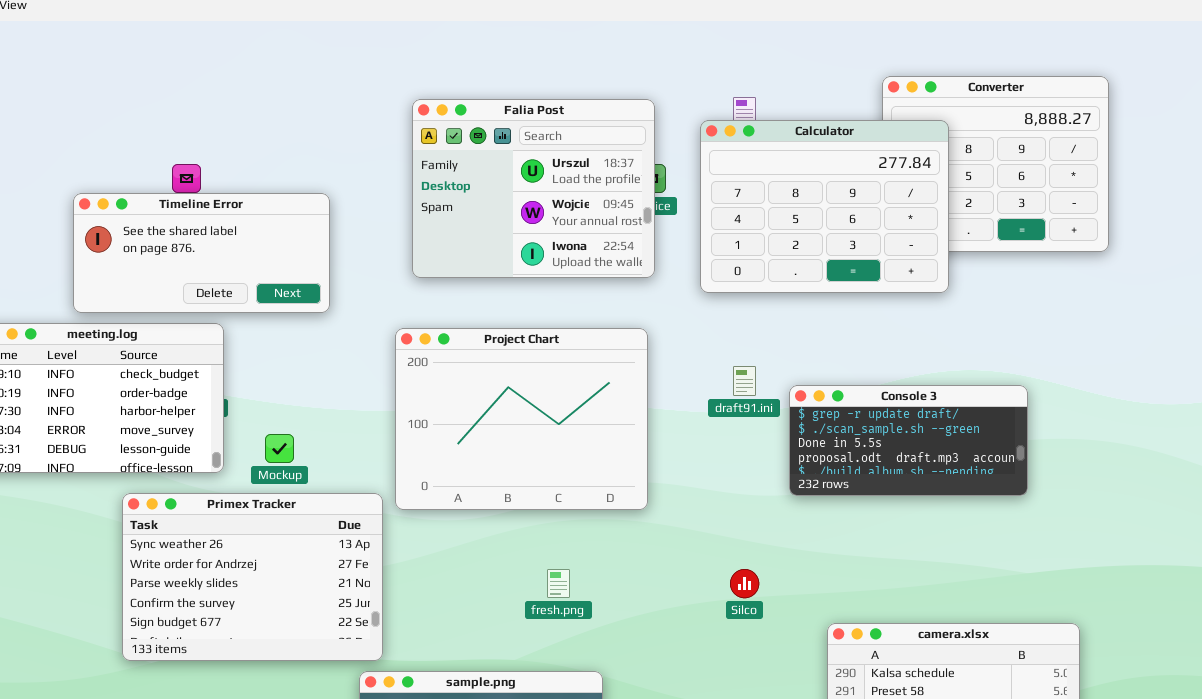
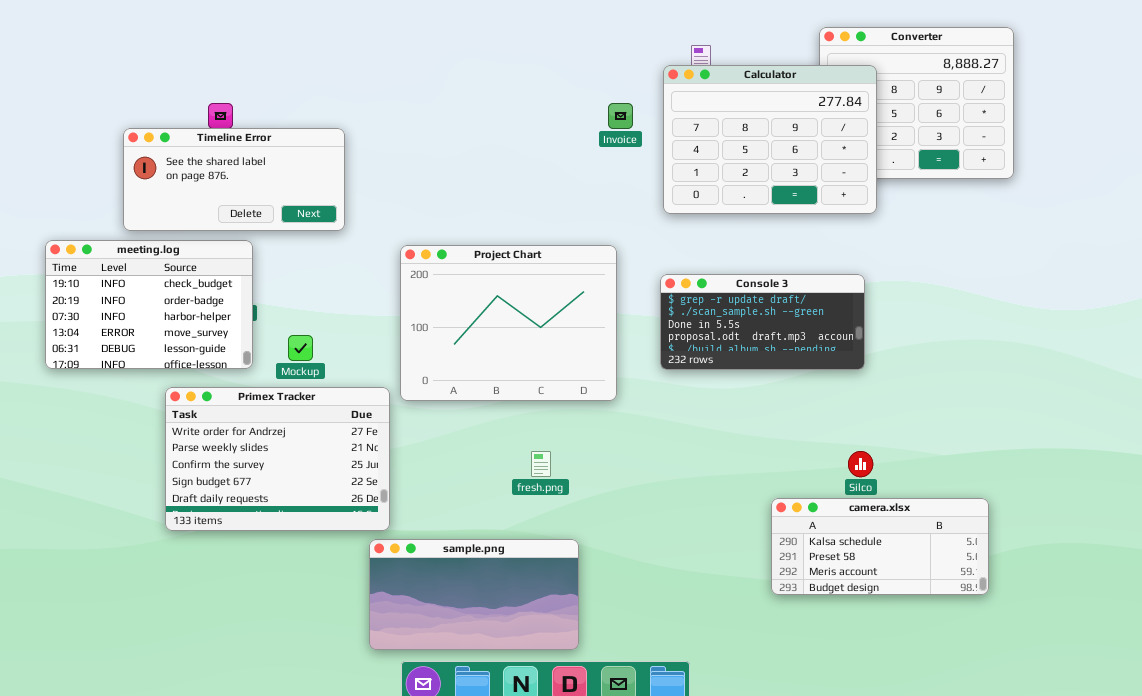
Falia Post: [412,99,655,278] -> none, closed
Console 3: [789,385,1028,496] -> [660,274,865,370], moved
Primex Tracker: [122,493,383,661] -> [165,387,390,531], scrolled down 1 row
Silco: [730,569,759,598] -> [848,451,873,477], moved

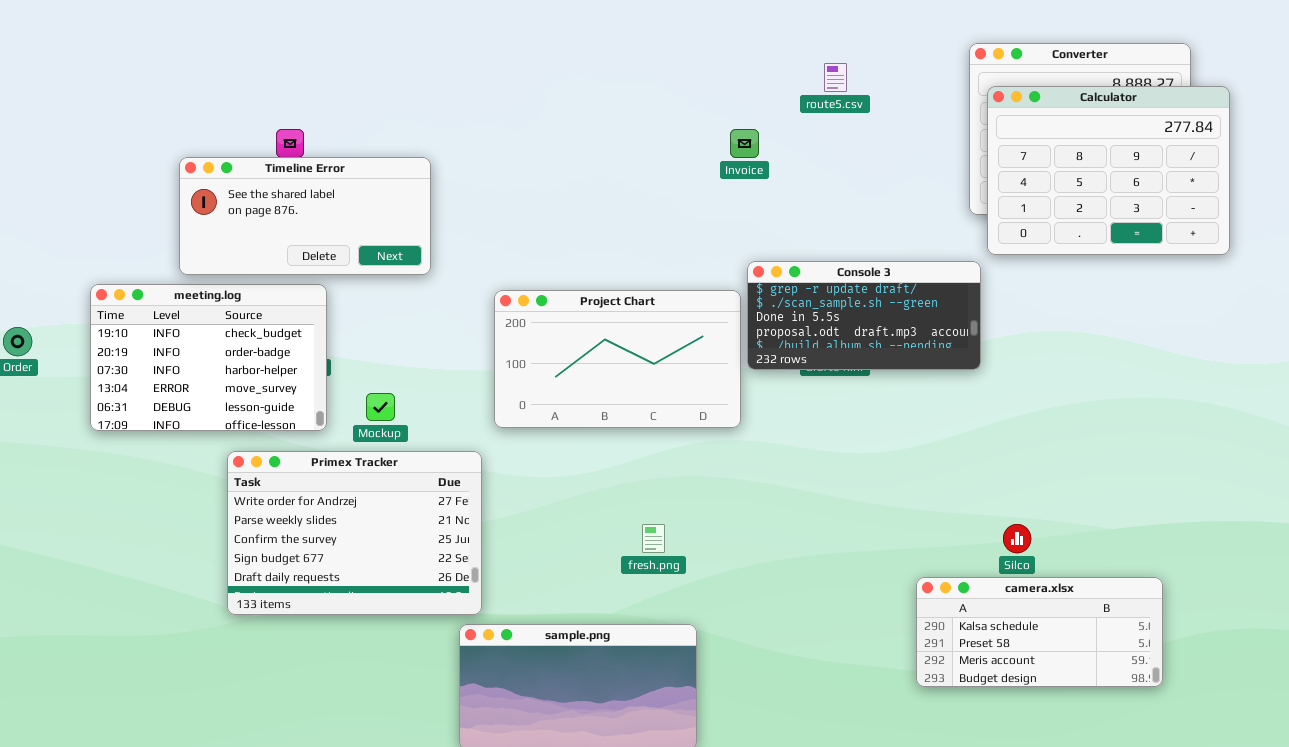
Calculator: [663,65,877,214] -> [987,86,1230,255], moved
Project Chart: [400,245,617,401] -> [494,290,741,428], resized
Console 3: [660,274,865,370] -> [747,261,981,370], moved

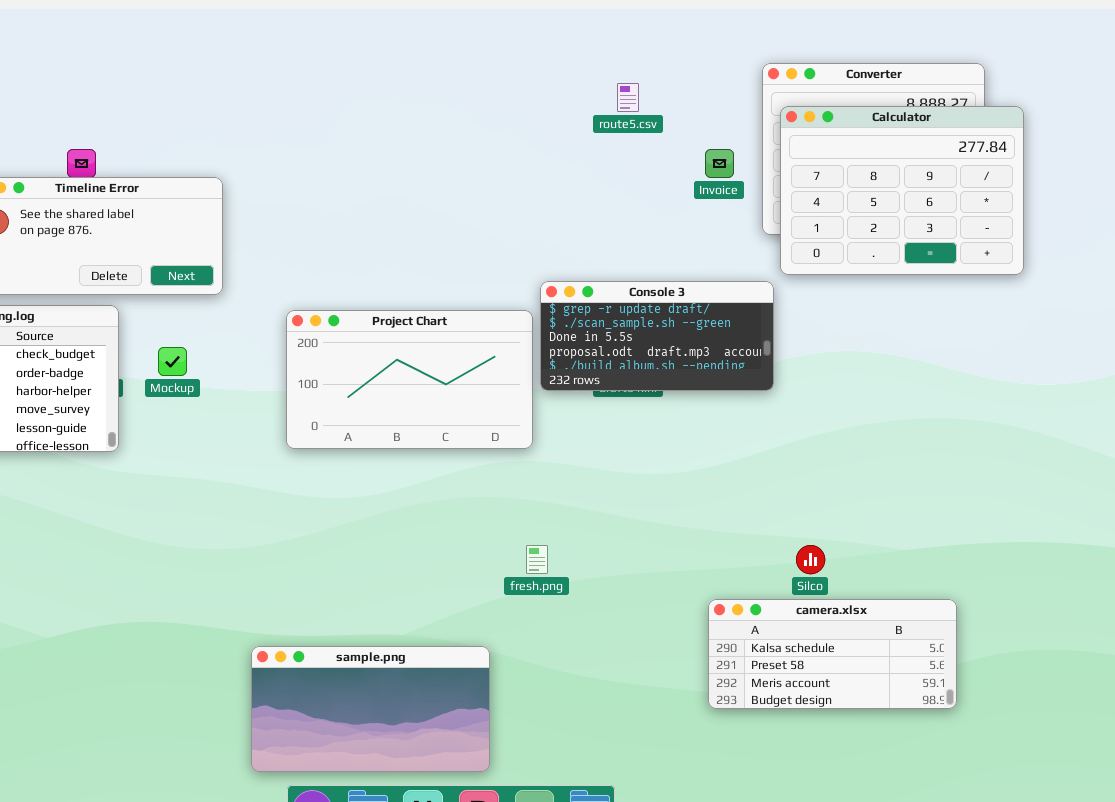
Invoice: [730,129,759,158] -> [705,149,734,178], moved
Mockup: [366,393,395,421] -> [158,347,187,376], moved
Primex Tracker: [227,451,482,615] -> none, closed
fresh.png: [642,524,665,553] -> [526,545,548,574], moved

